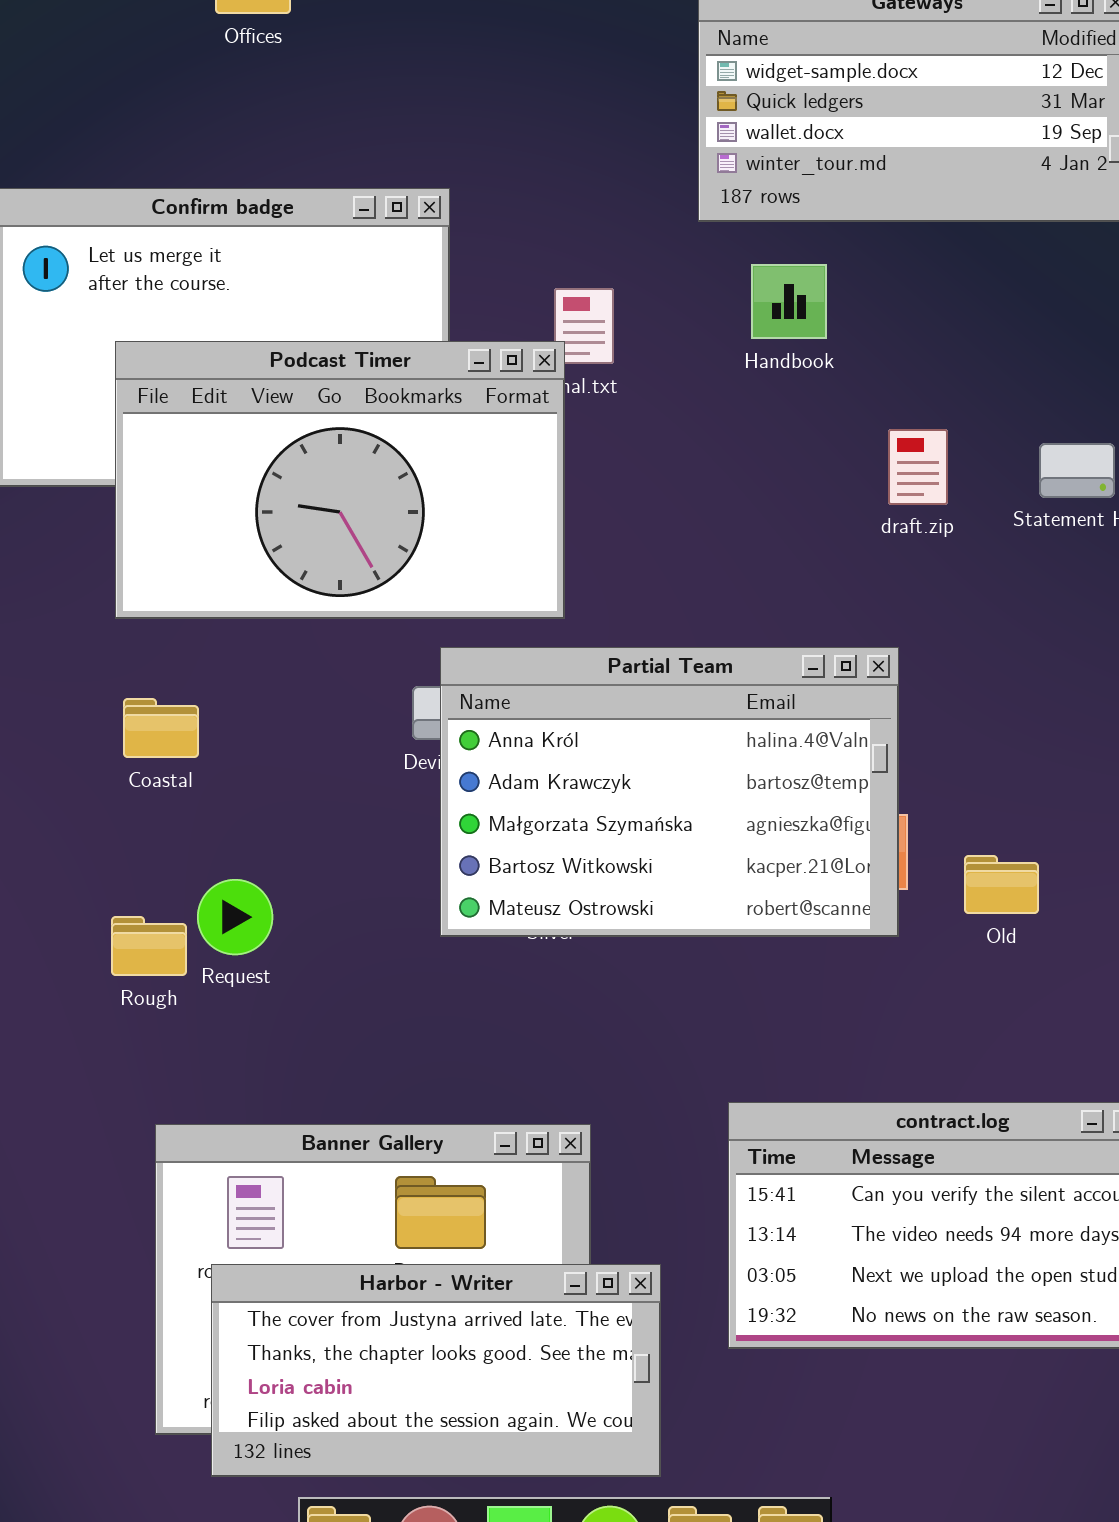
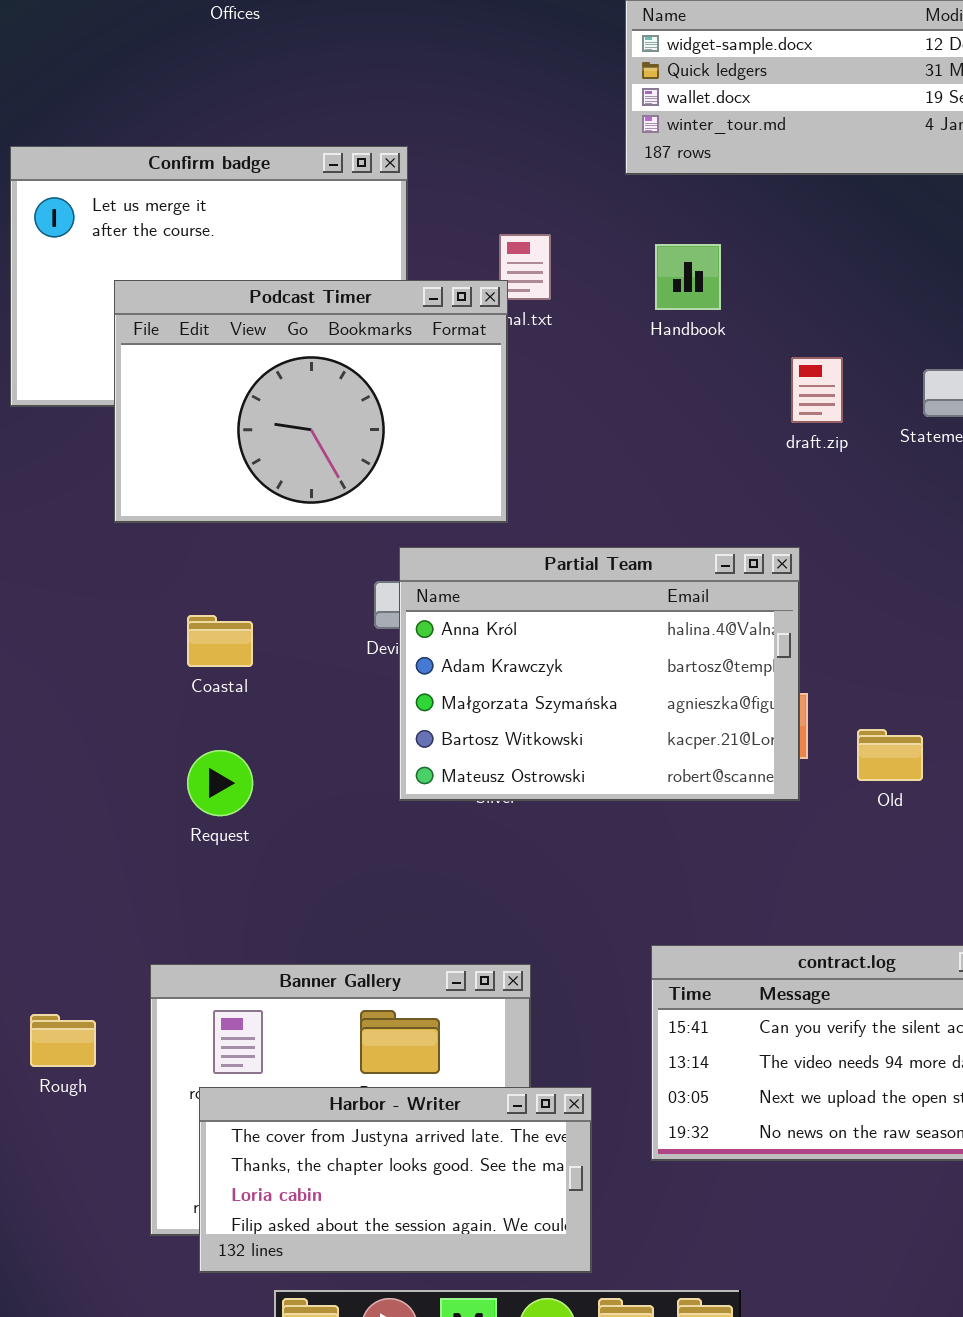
Handbook: [751,264,827,339] -> [655,244,721,310], moved
Coastal: [123,698,199,758] -> [187,615,253,667], moved
Rough: [111,916,187,976] -> [30,1014,96,1067], moved

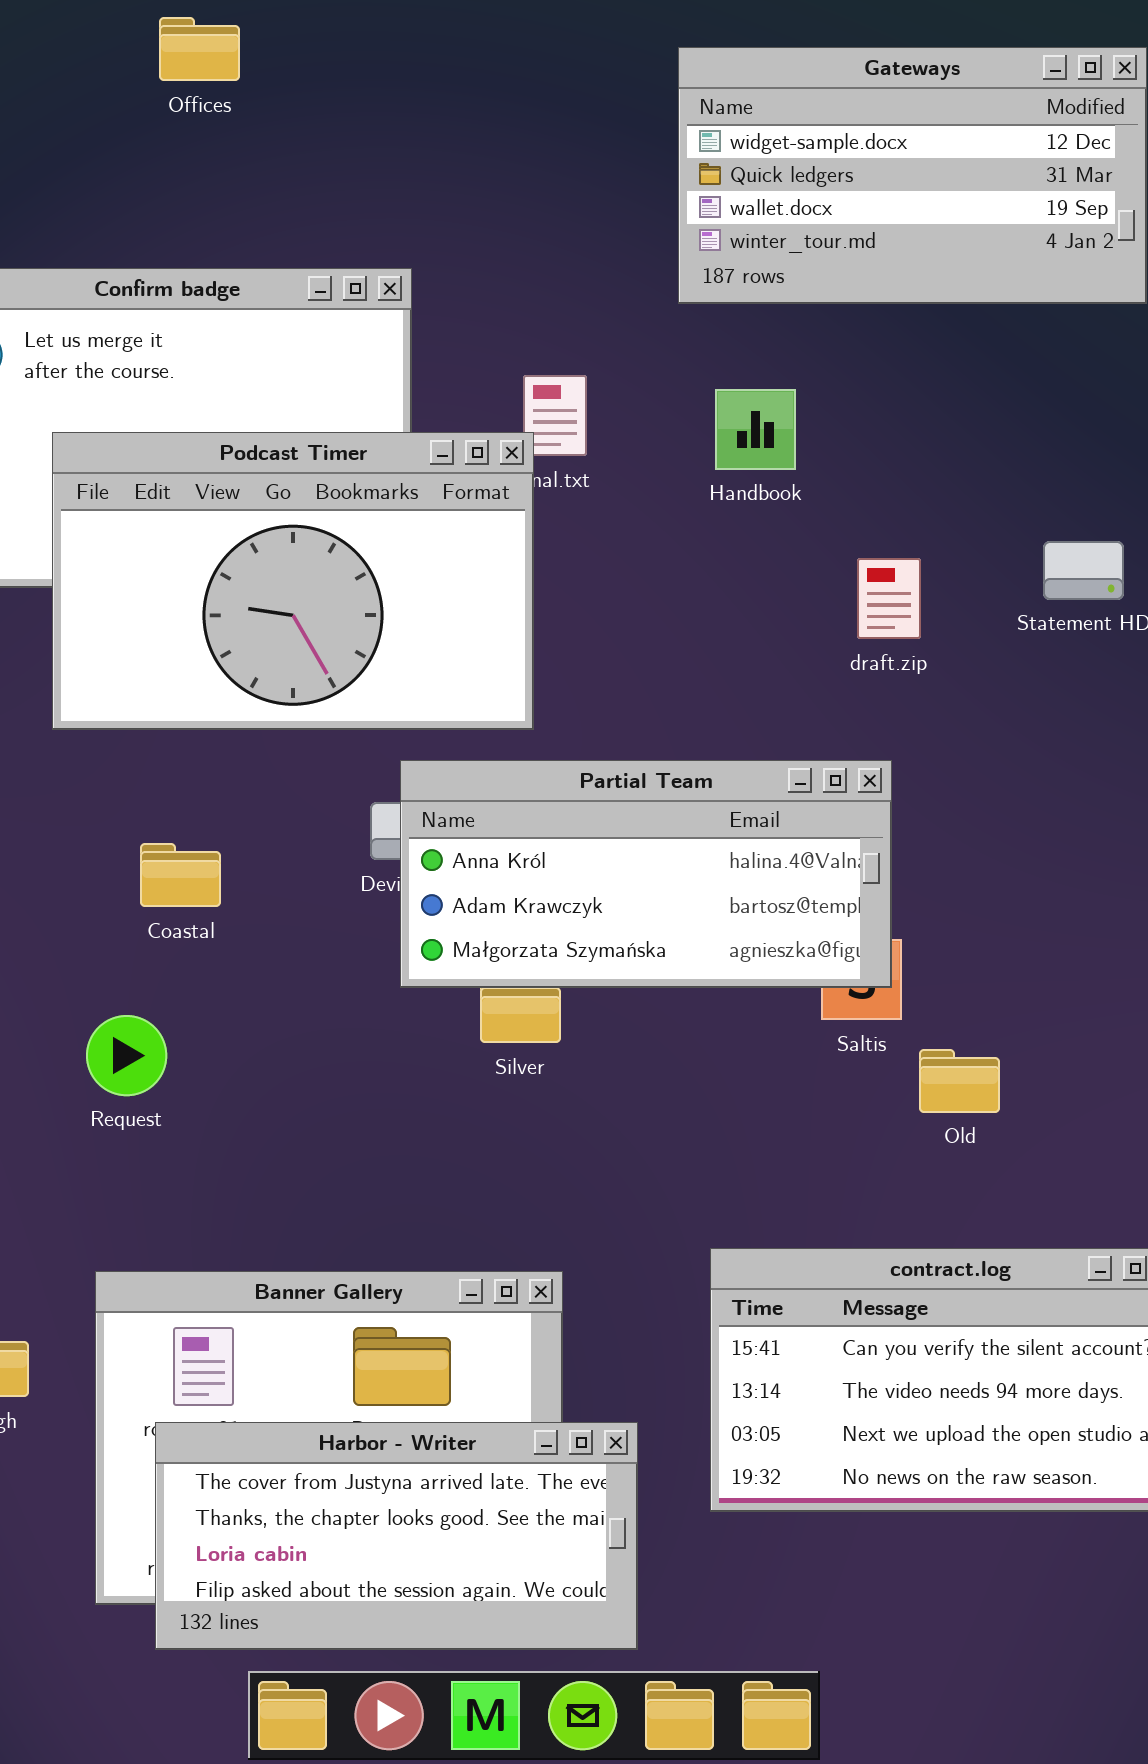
draft.zip: [791,357,843,423] -> [857,558,921,639], moved
Partial Team: [399,547,800,801] -> [400,760,892,988], resized
Old: [857,729,923,781] -> [919,1049,1000,1113], moved
Request: [187,750,253,816] -> [86,1015,167,1096], moved

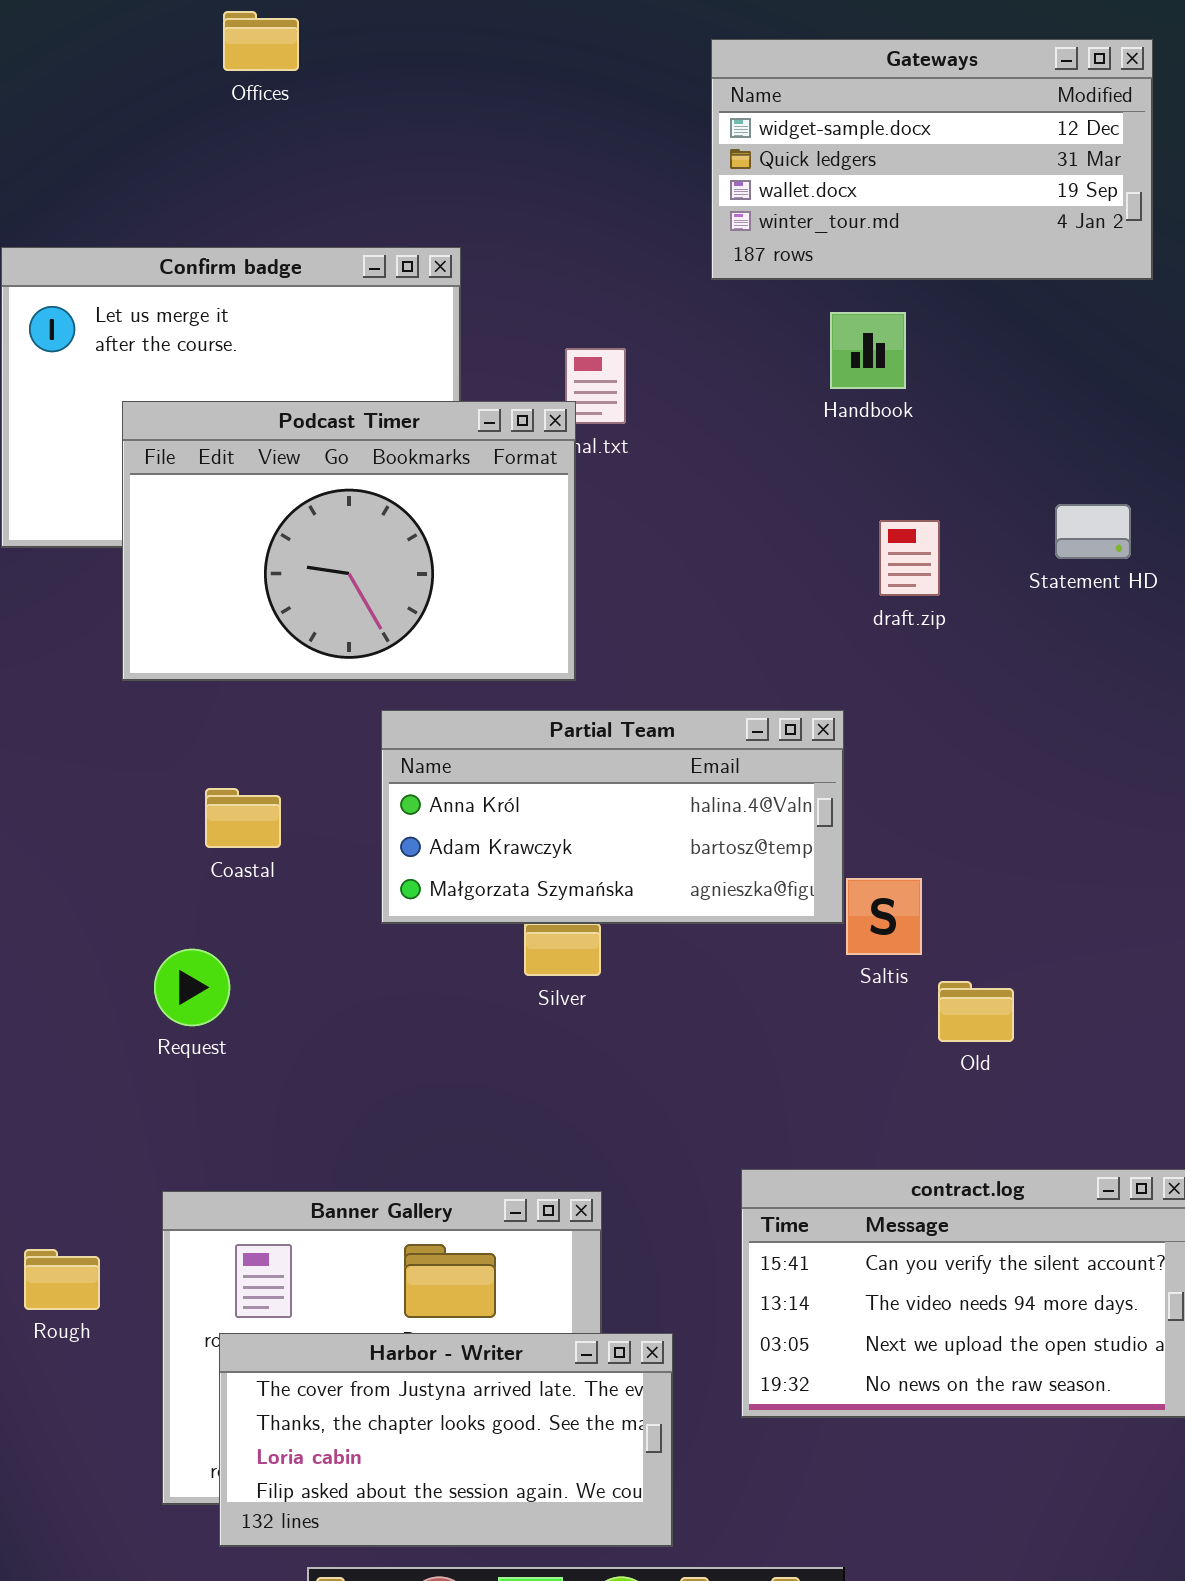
Handbook: [715,389,796,470] -> [830,312,906,389], moved
Partial Team: [400,760,892,988] -> [381,710,844,924], moved

